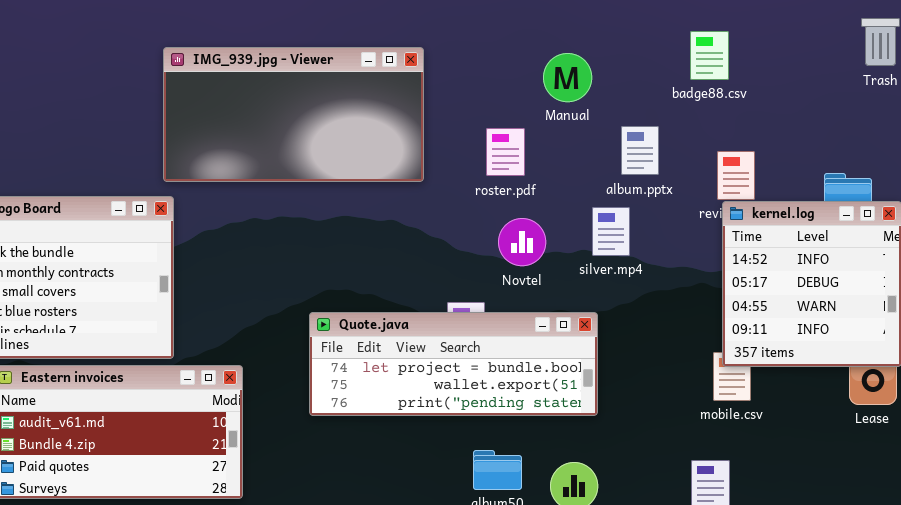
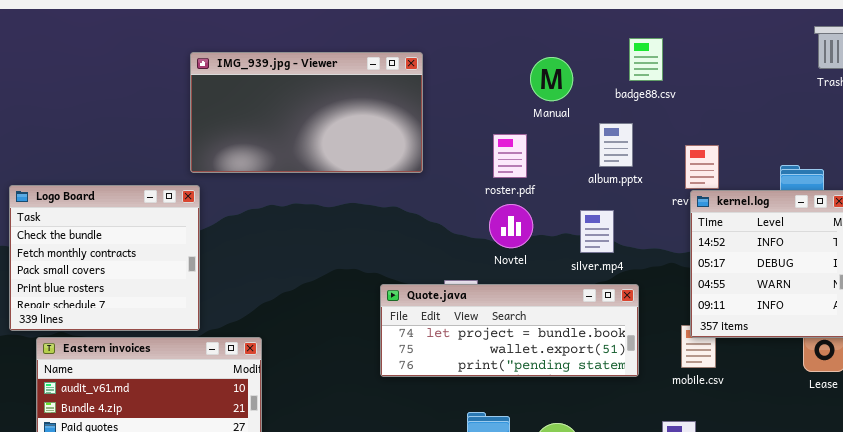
badge88.csv: [690,31,729,80] -> [629,38,663,81], moved
roster.pdf: [486,128,525,176] -> [493,134,527,178], moved
silver.mp4: [592,207,630,256] -> [580,210,614,253], moved
Quote.java: [309,312,598,416] -> [380,284,639,377], moved

